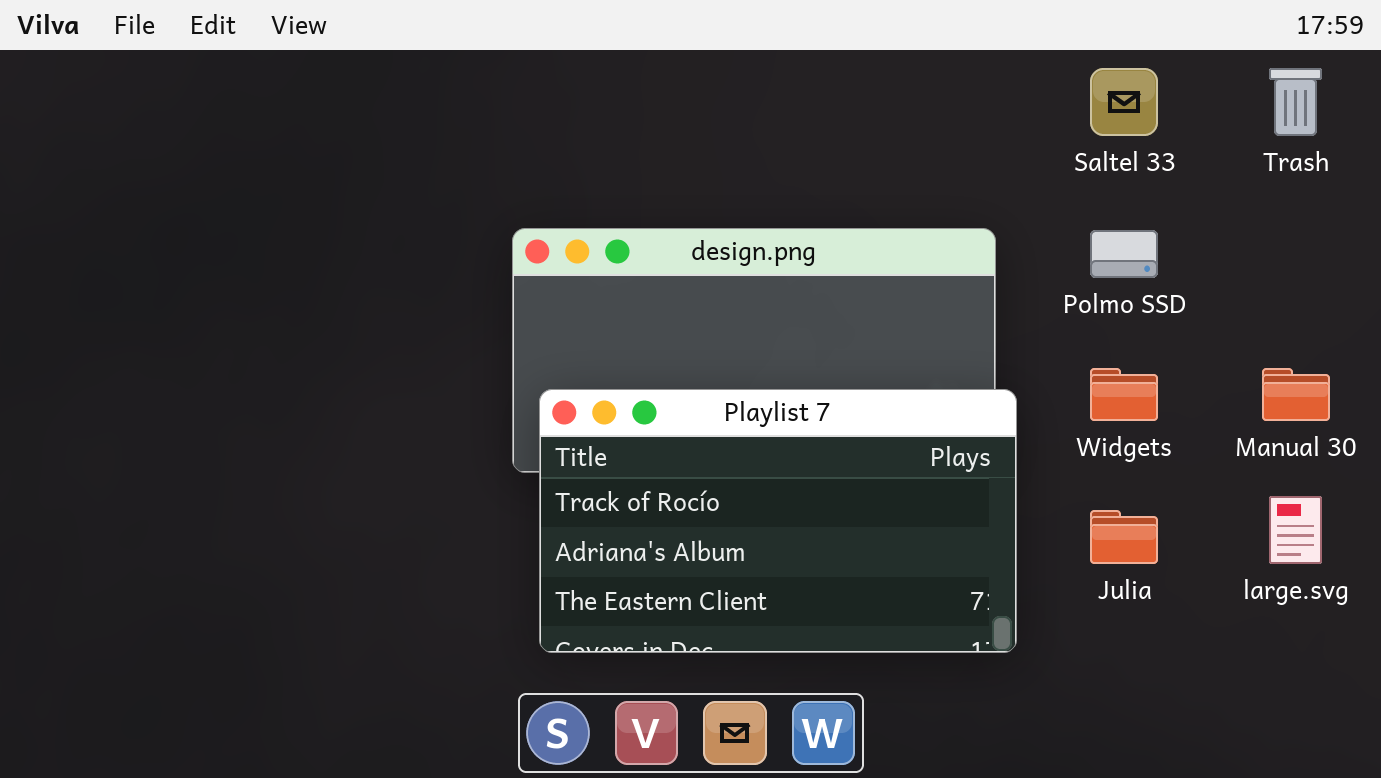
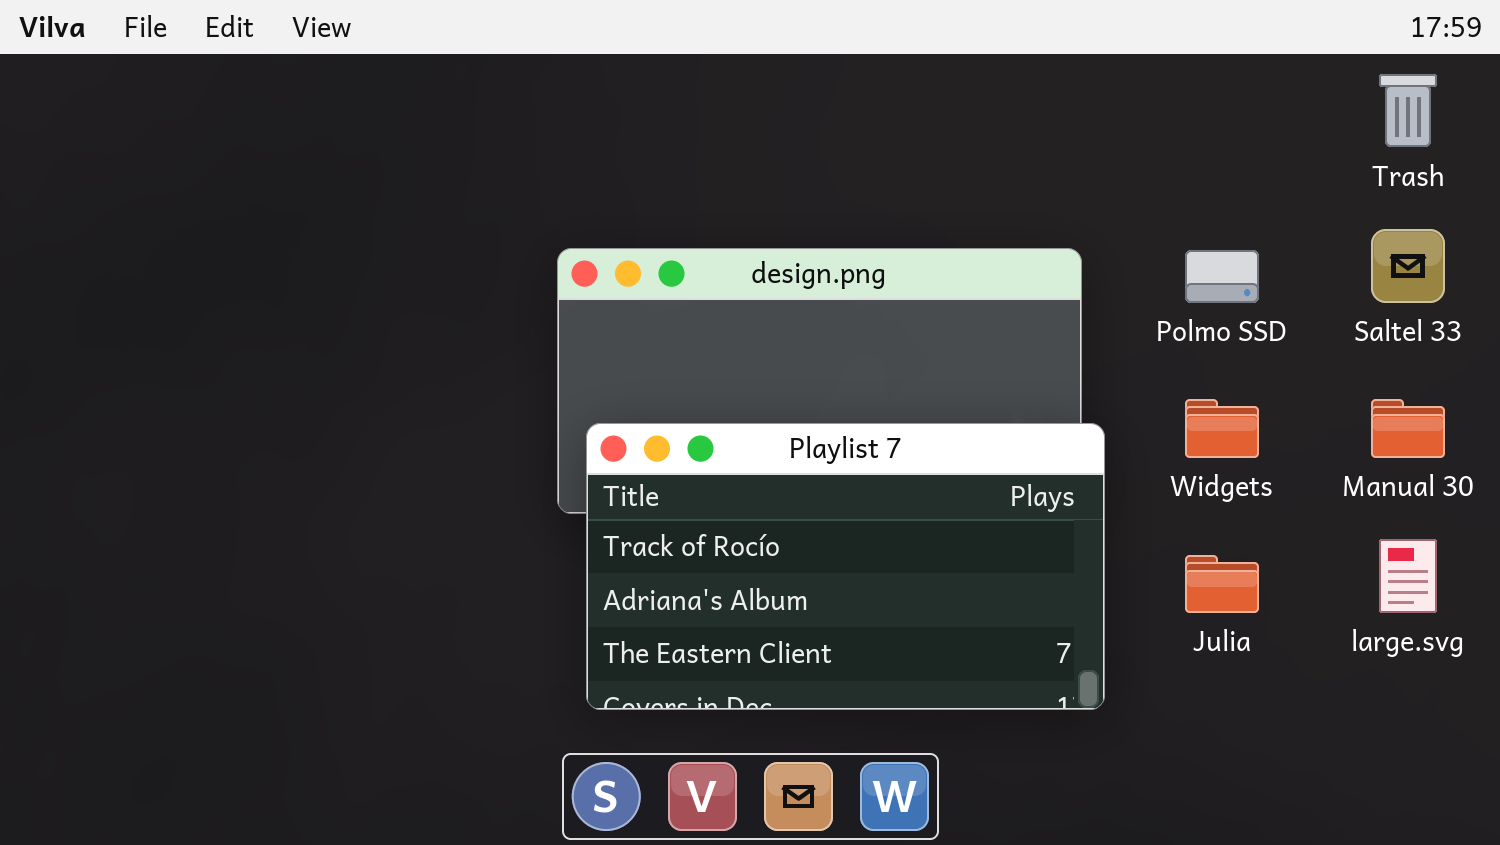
Saltel 33: [1090,68,1158,136] -> [1371,229,1445,303], moved

